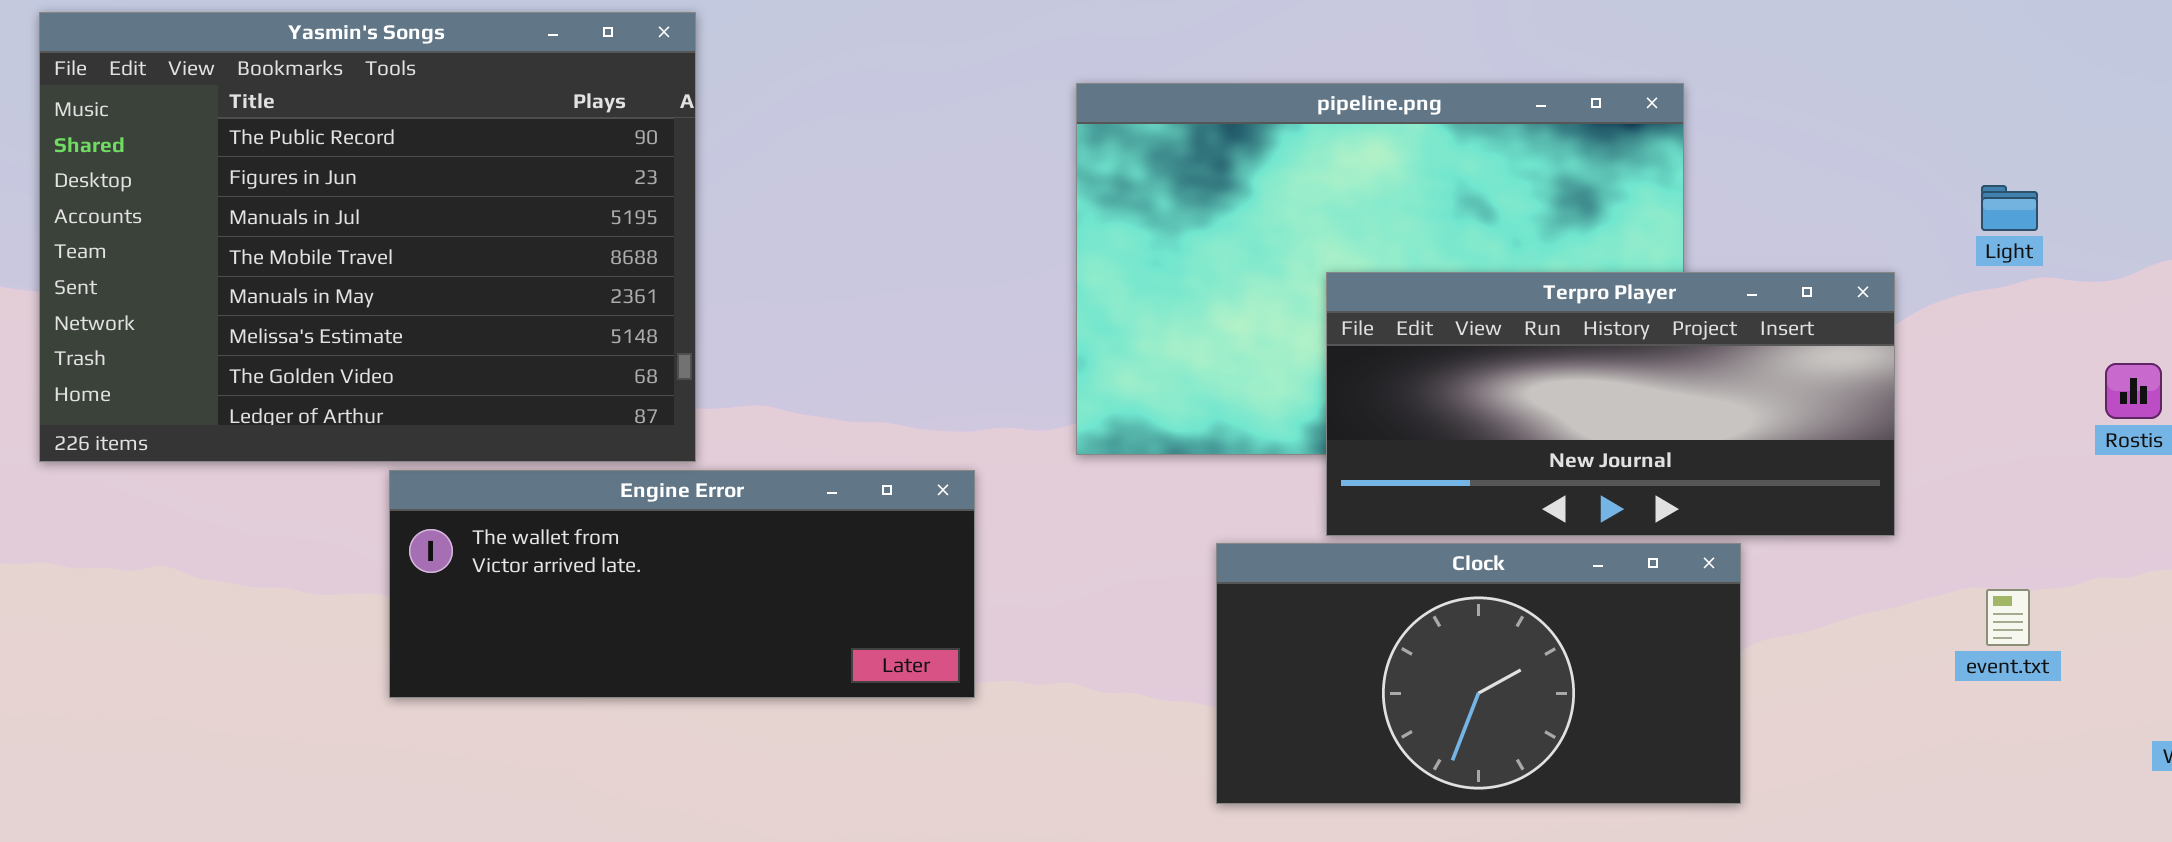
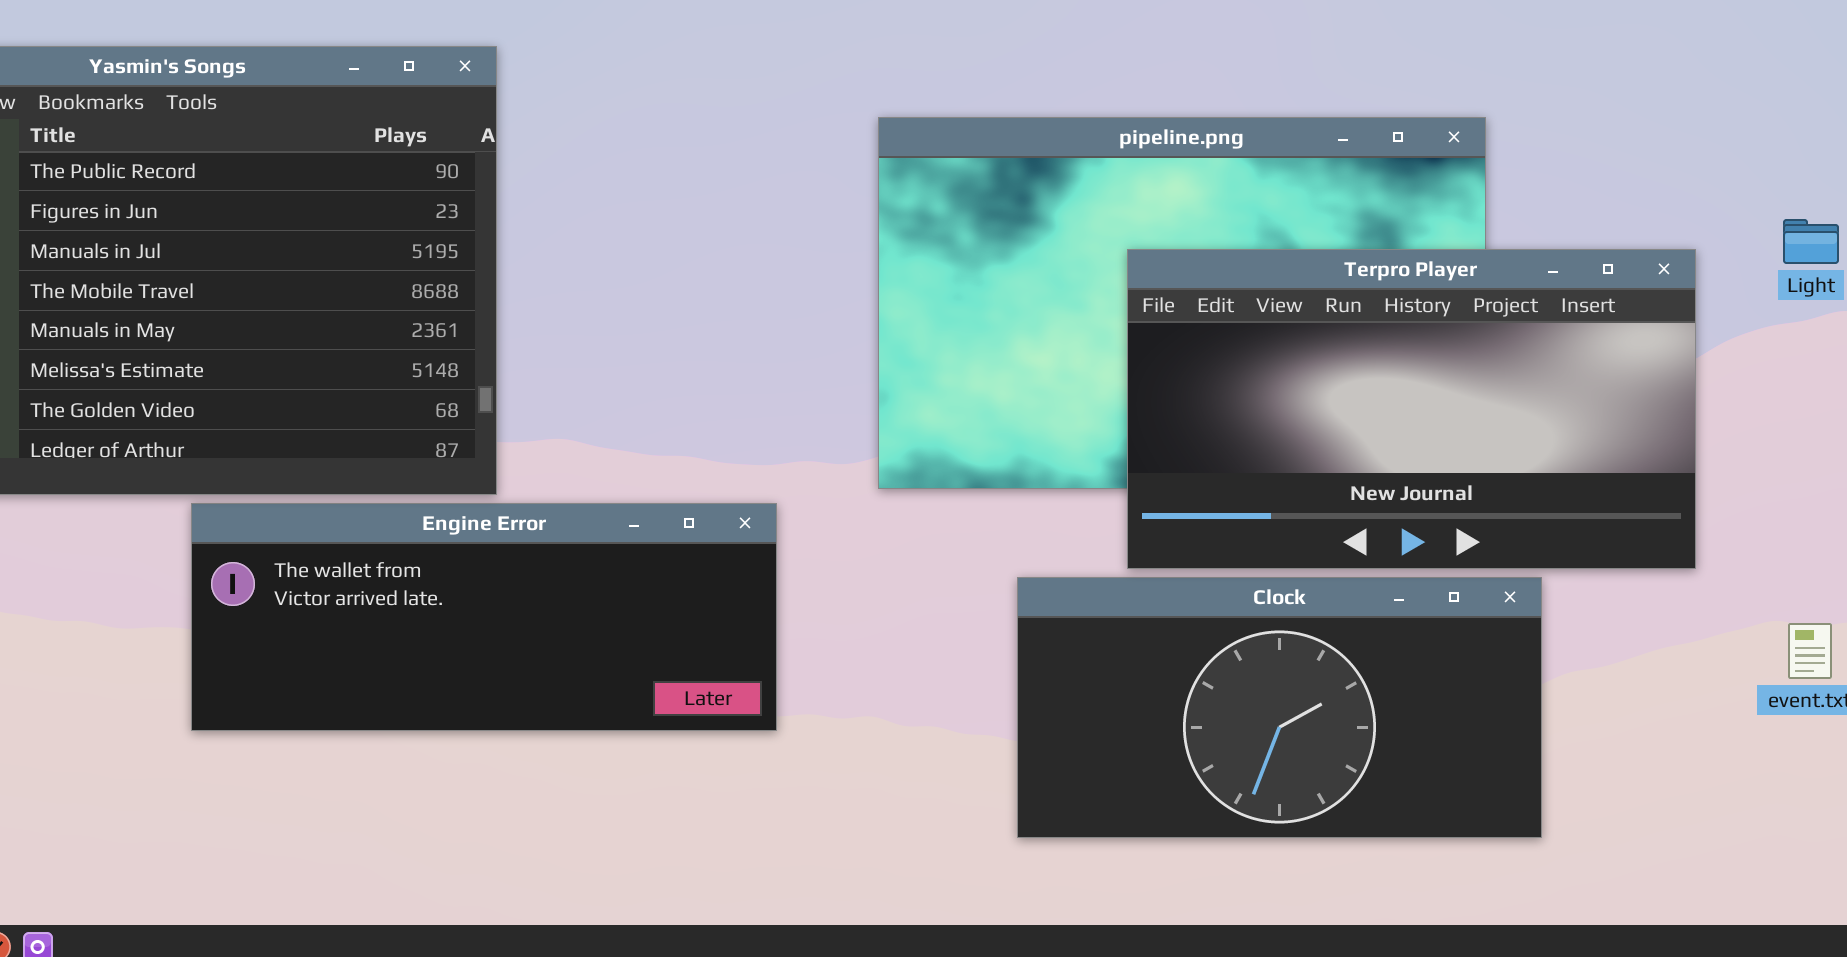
Terpro Player: [1326,272,1895,536] -> [1127,249,1696,569], resized

